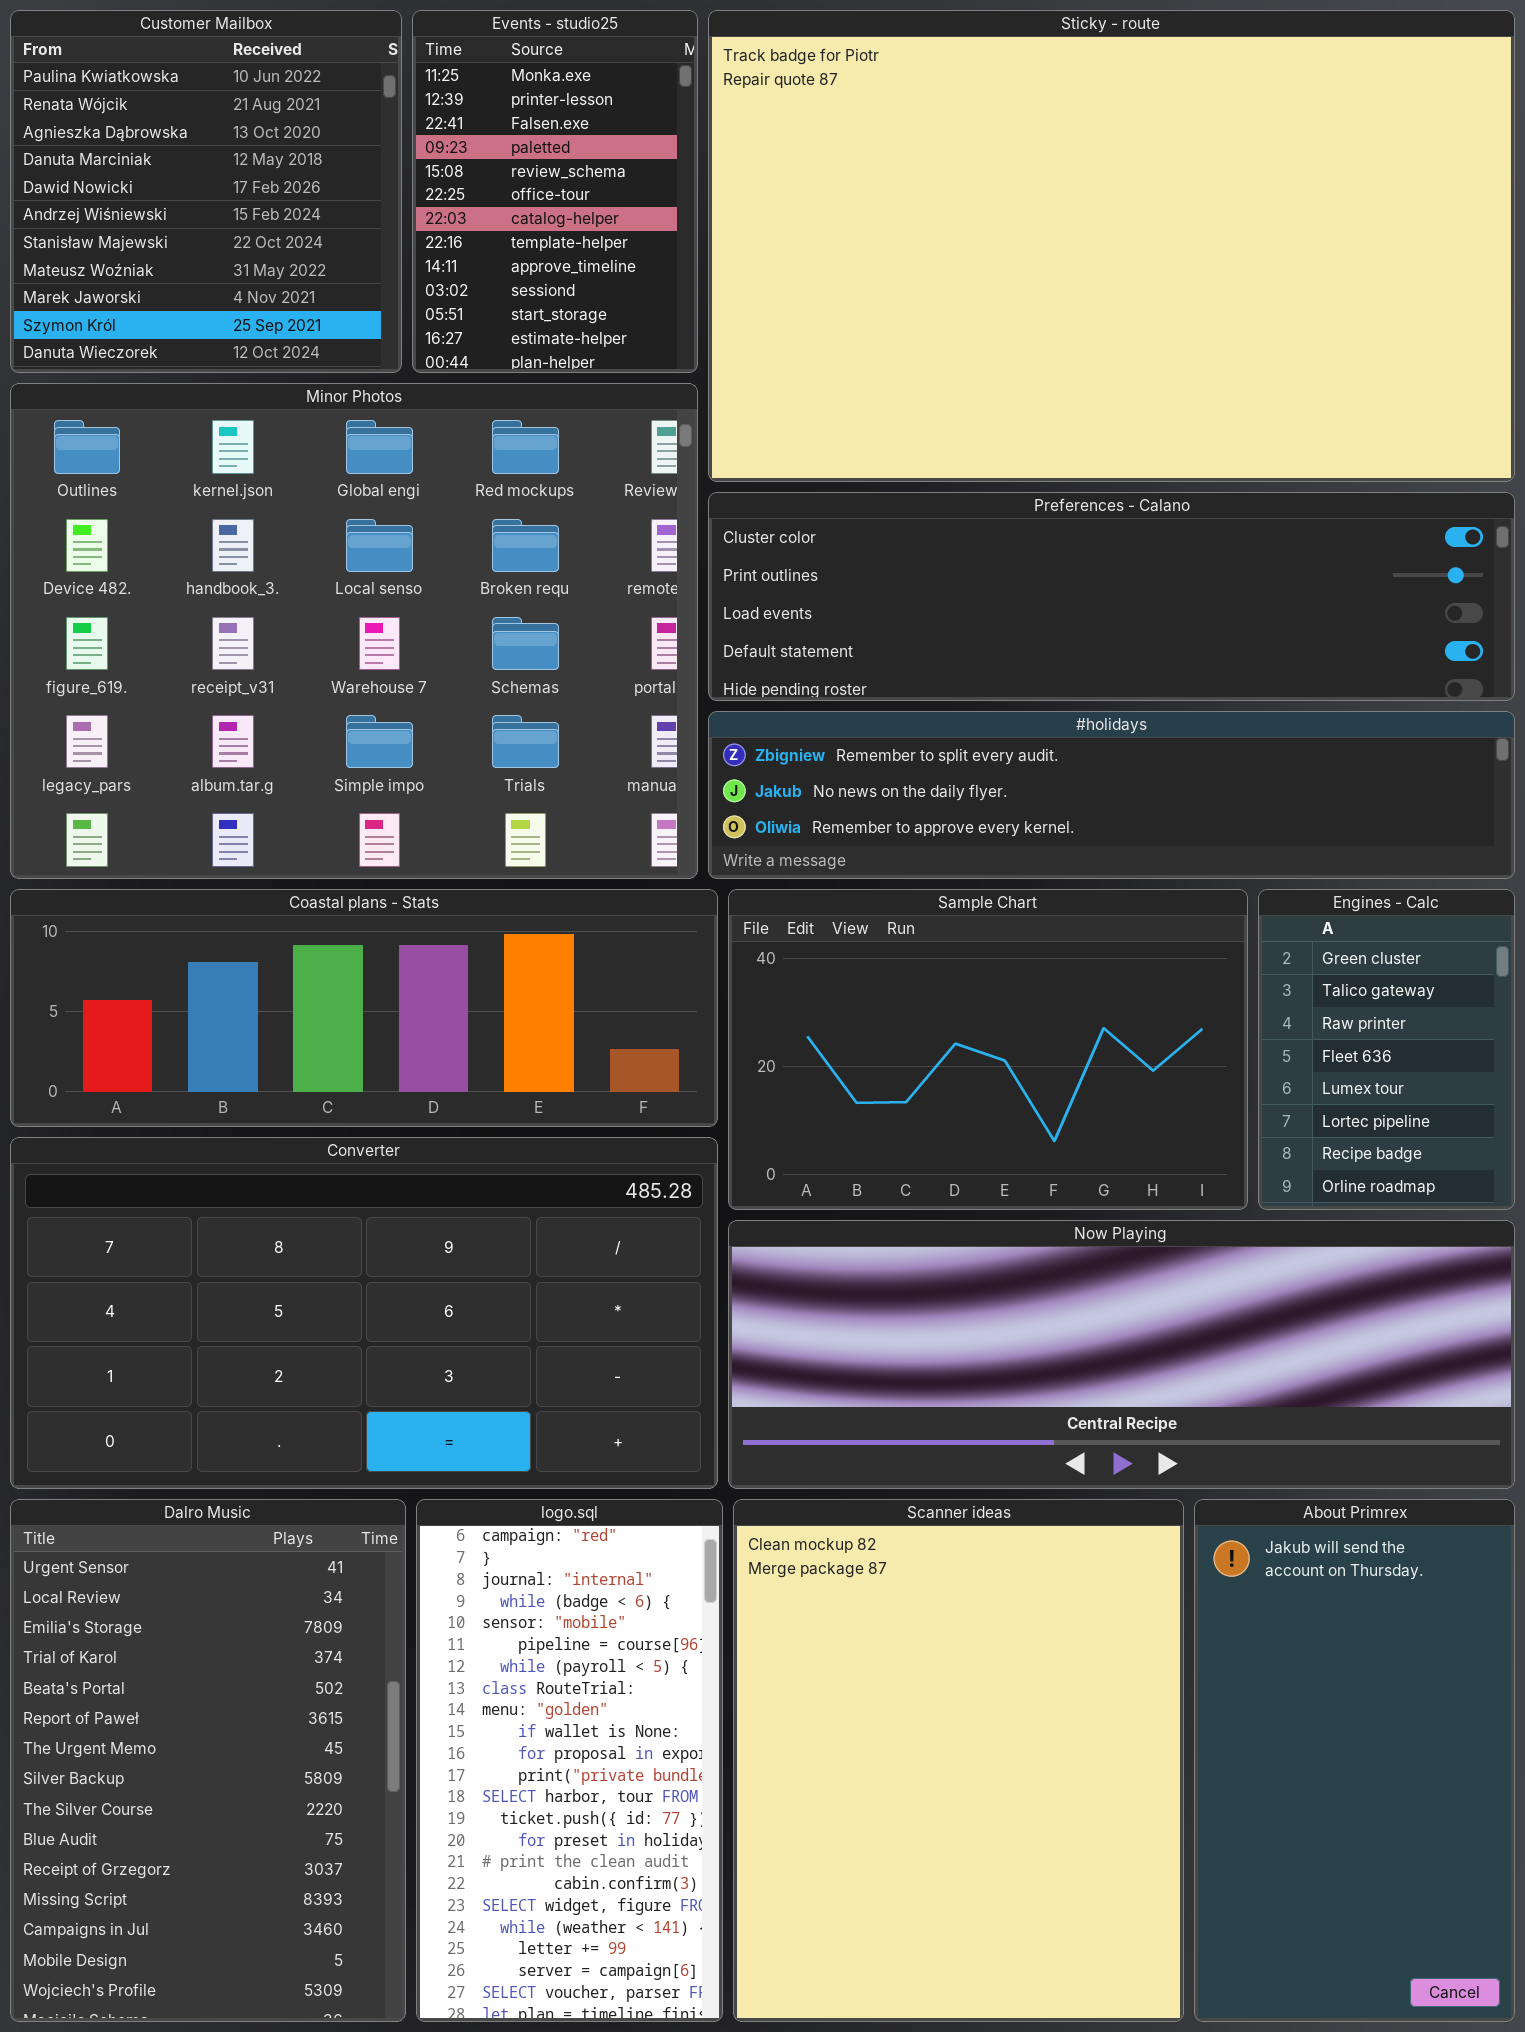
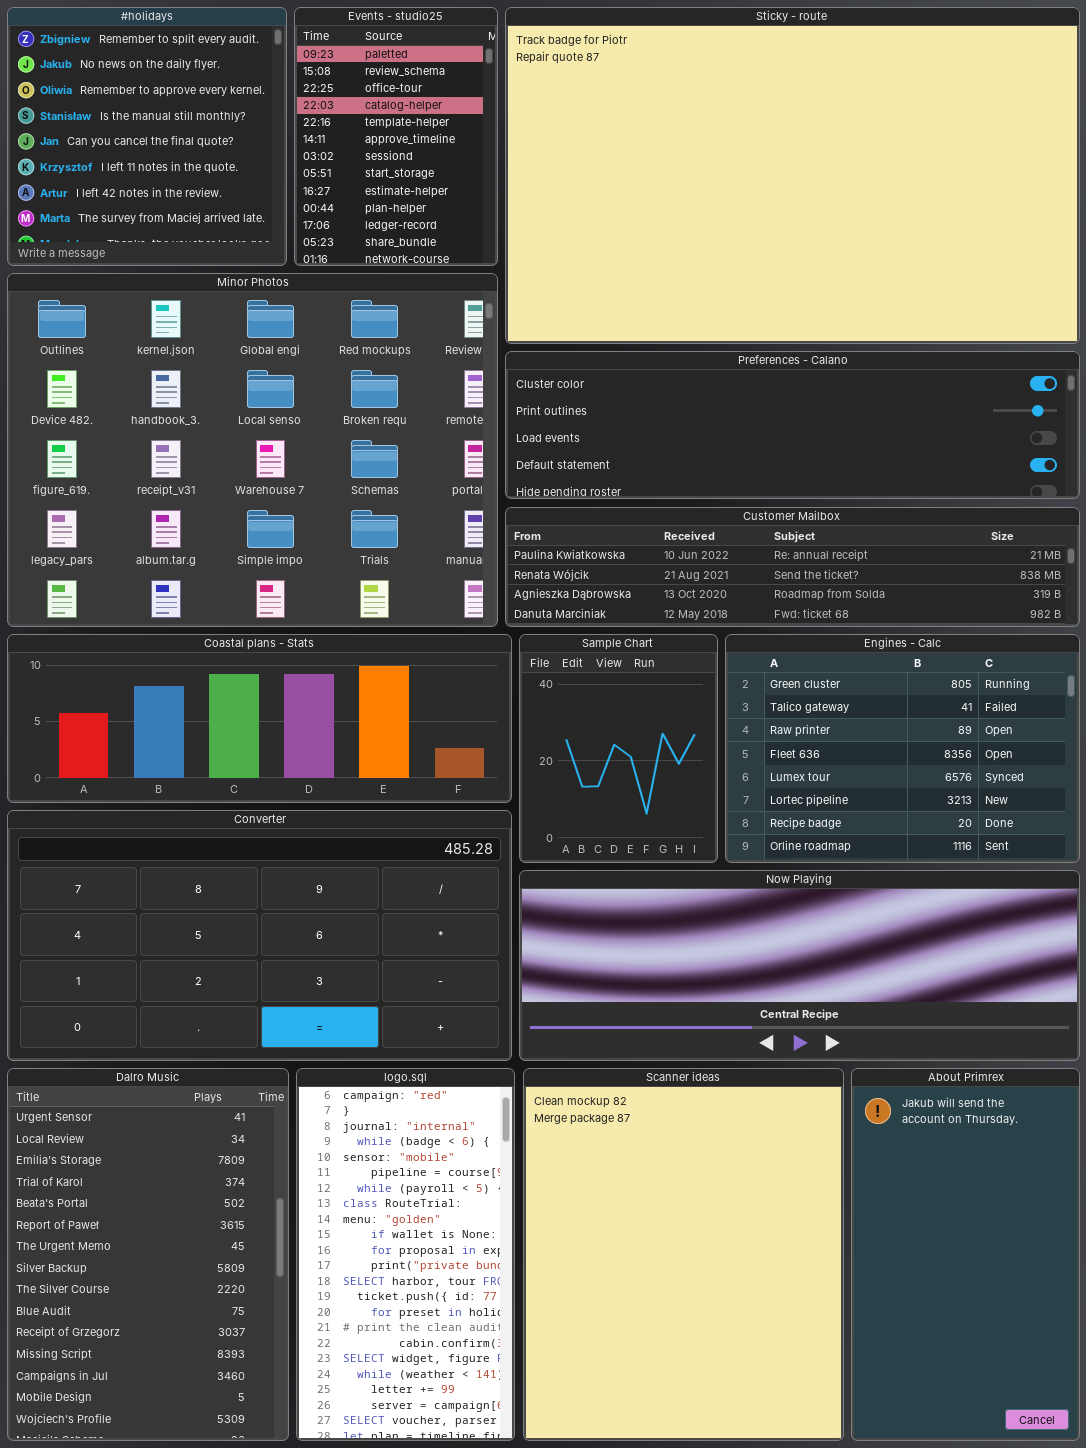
Customer Mailbox: [10,10,402,373] -> [505,507,1080,627], moved, resized
Events - studio25: [412,10,698,373] -> [294,7,498,266], scrolled down 3 rows
#holidays: [708,711,1515,879] -> [7,7,287,266], moved, resized
Sample Chart: [728,889,1248,1210] -> [519,634,718,863], resized
Engines - Calc: [1258,889,1515,1210] -> [725,634,1080,863], resized

